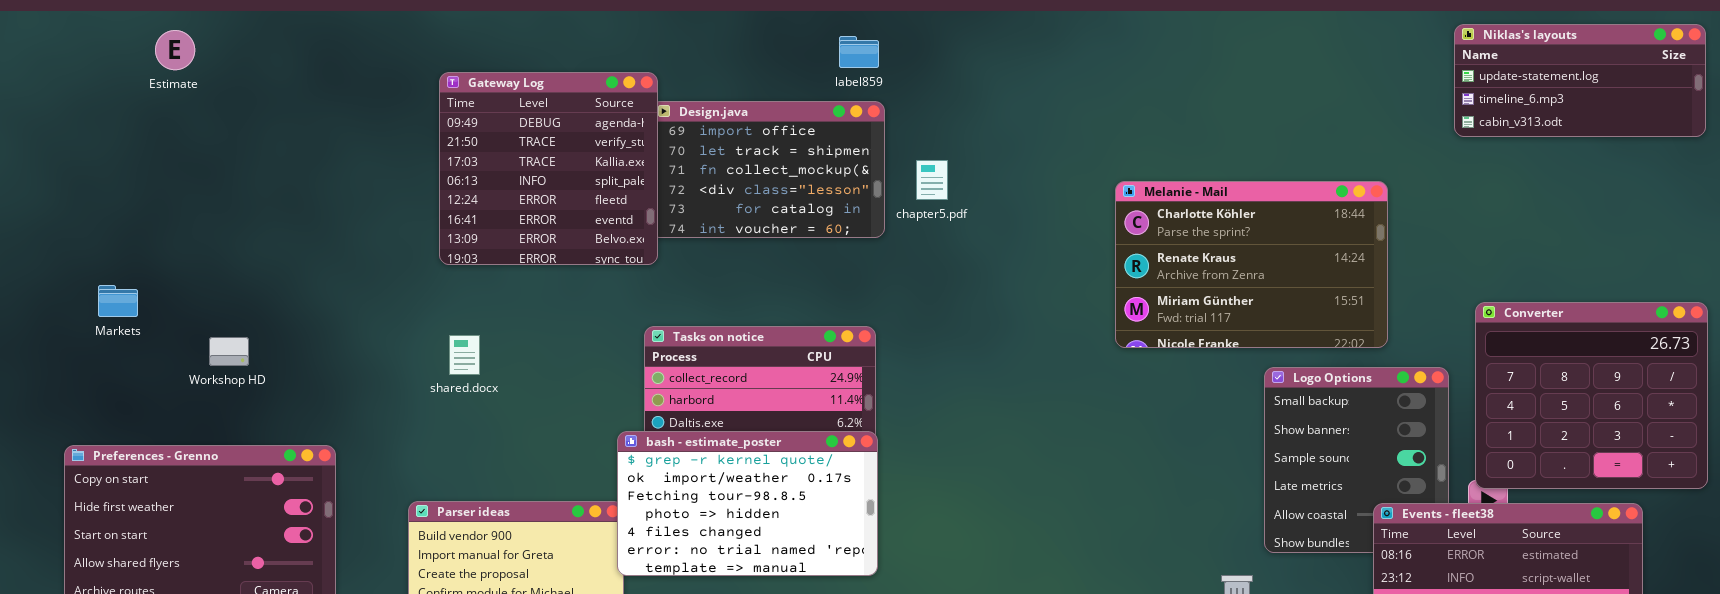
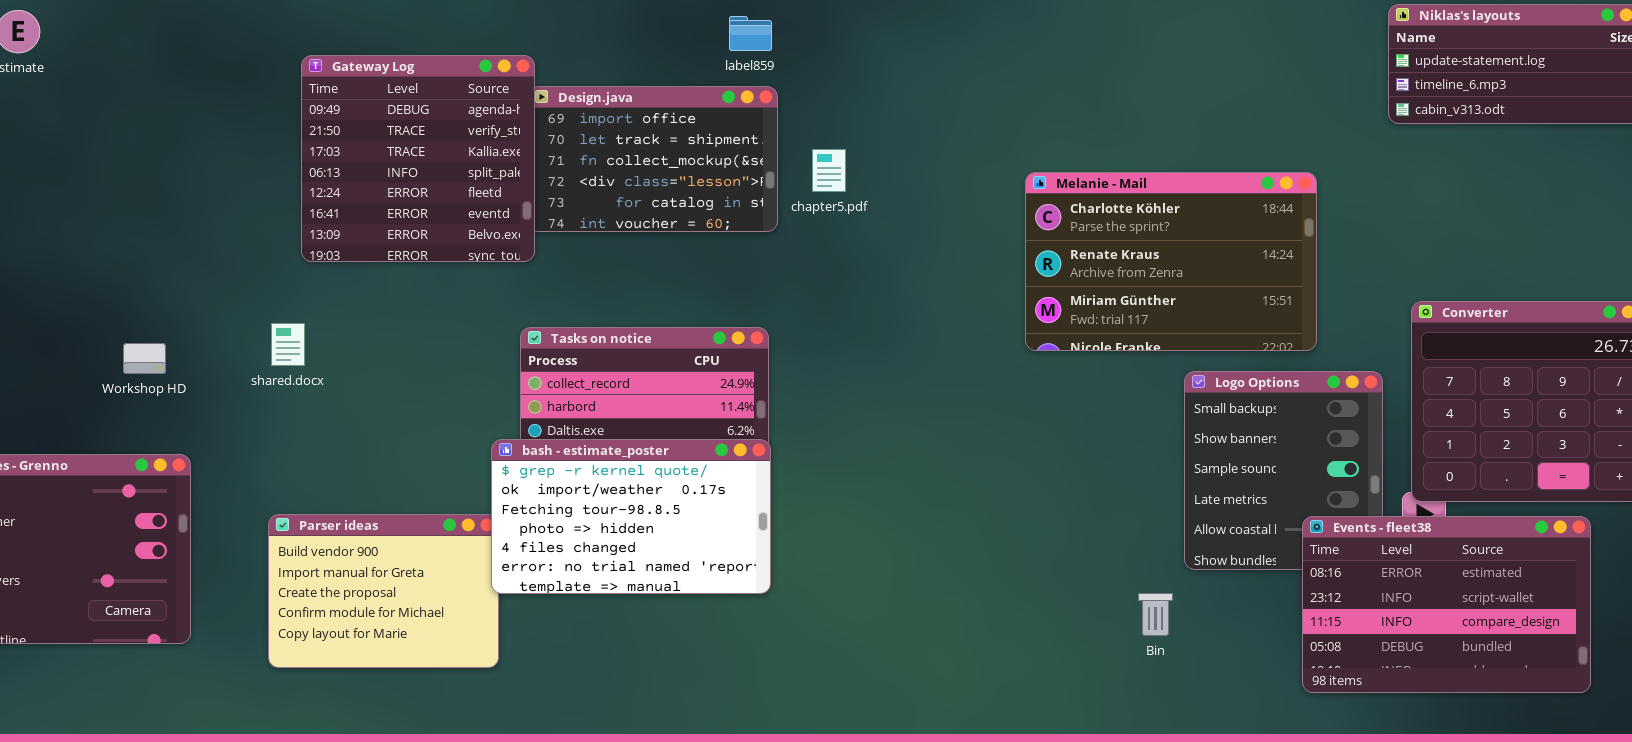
shared.docx: [449,335,480,375] -> [271,323,305,366], moved
Workshop HD: [209,337,249,366] -> [123,343,166,374], moved

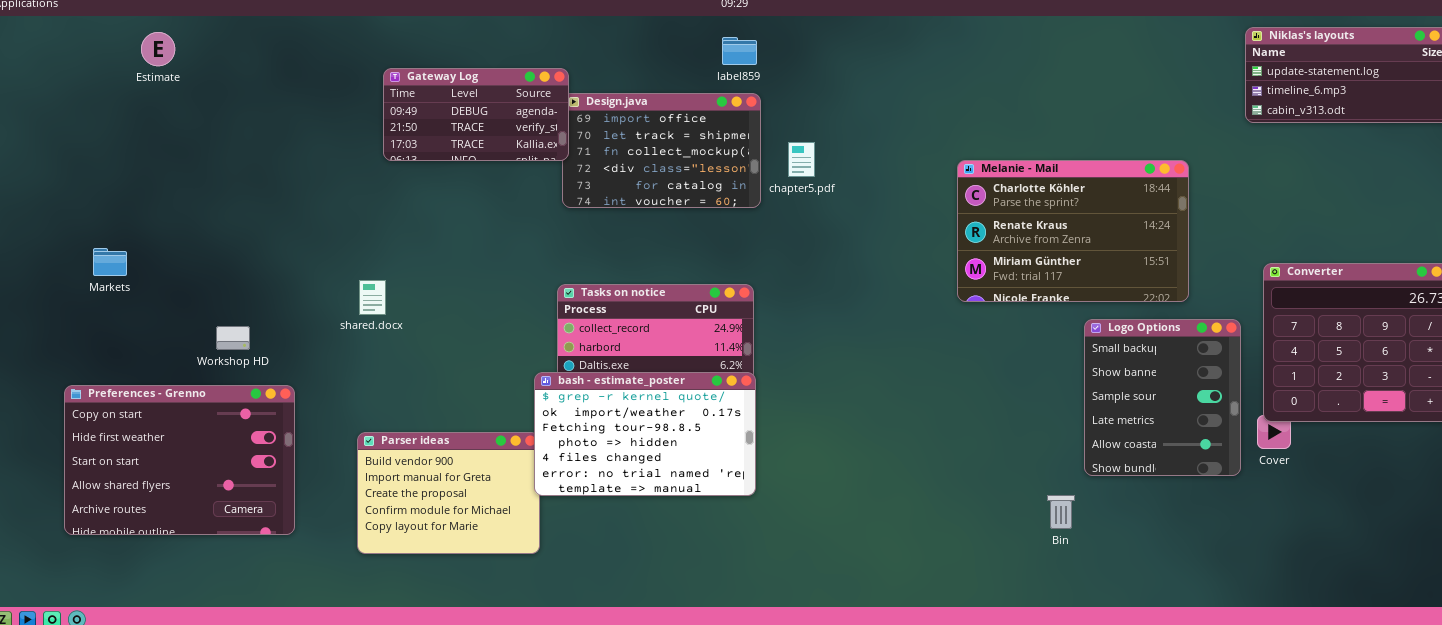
Gateway Log: [301,55,535,262] -> [383,68,569,161], resized
Workshop HD: [123,343,166,374] -> [216,326,250,350], moved
Events - fleet38: [1302,516,1591,693] -> none, closed

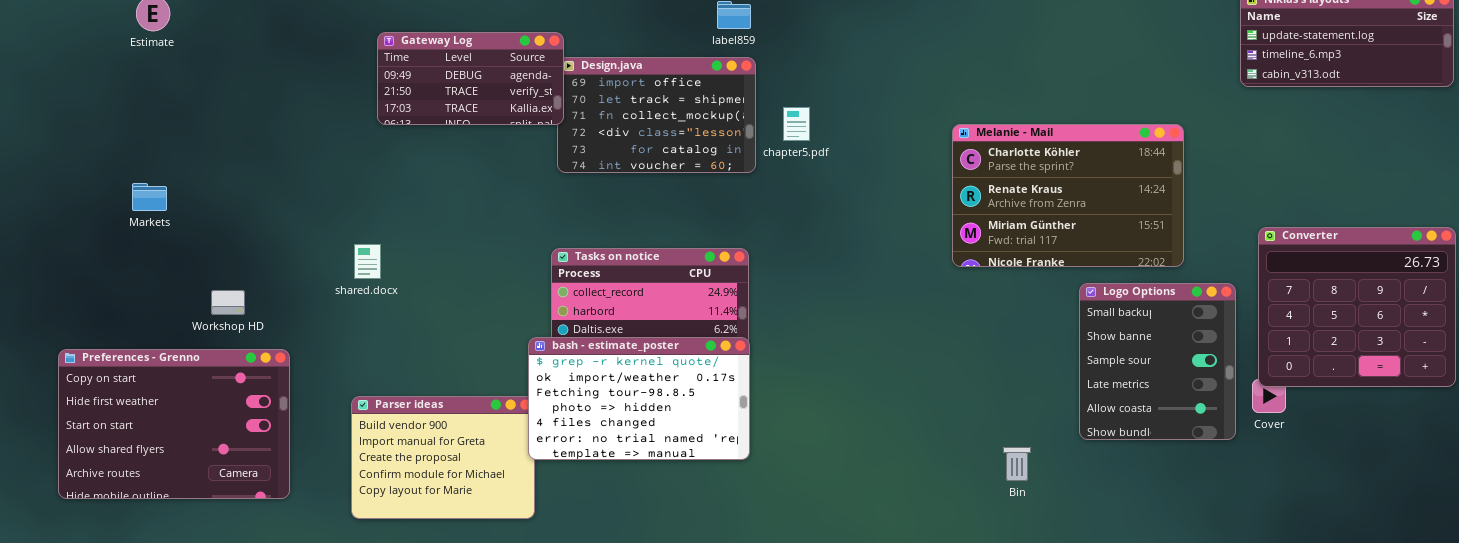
Markets: [93,248,127,276] -> [132,183,167,211], moved
Bin: [1047,495,1075,529] -> [1003,447,1031,481], moved

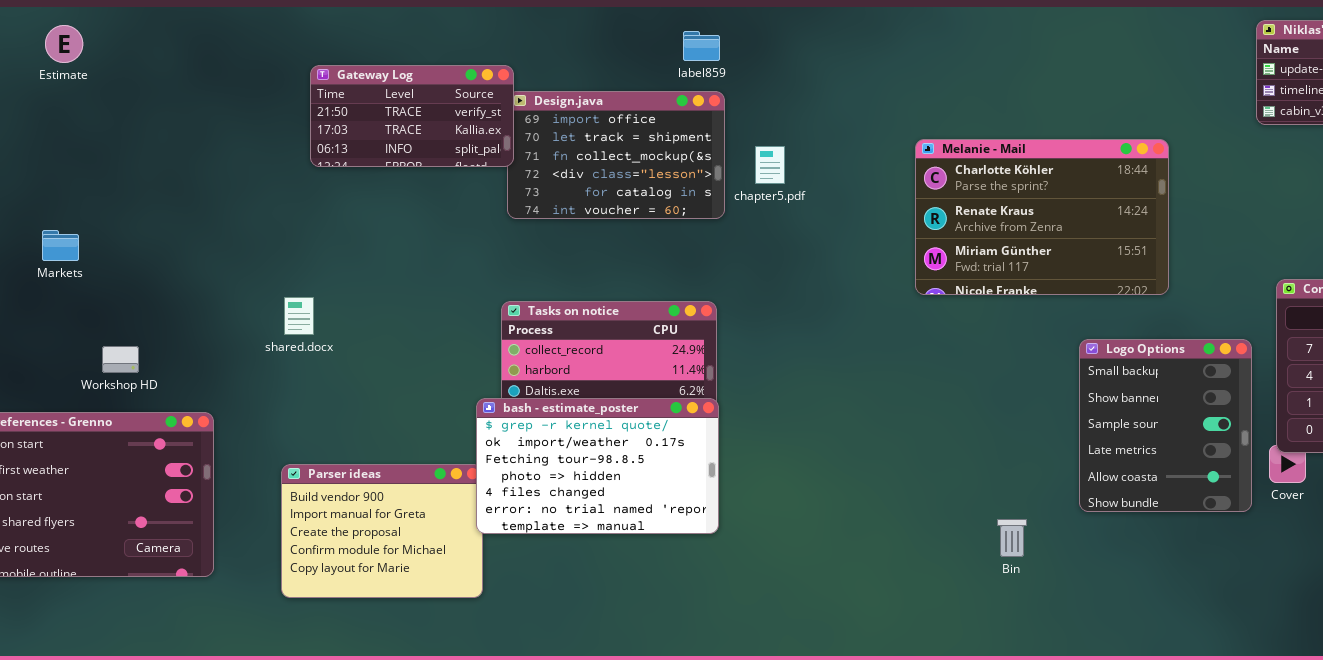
Gateway Log: [377,32,564,125] -> [310,65,514,167], scrolled down 1 row
Melanie - Mail: [952,124,1184,267] -> [915,139,1169,295], moved
Workshop HD: [211,290,245,315] -> [102,346,139,373], moved

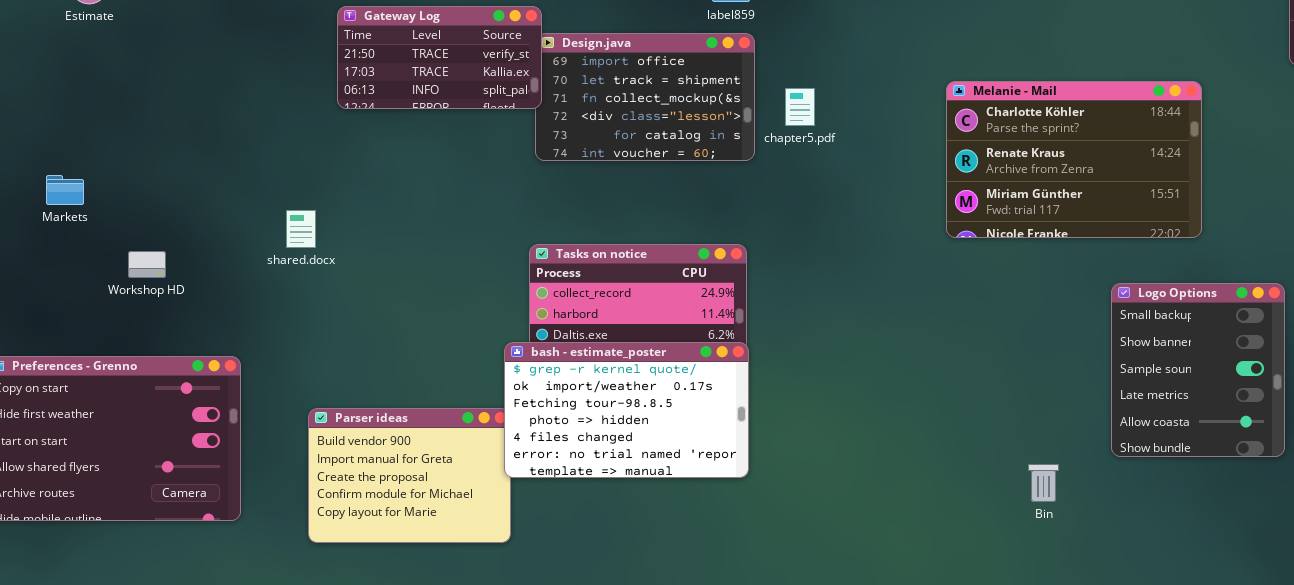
Markets: [42,230,79,261] -> [46,175,84,205], moved
shared.docx: [284,297,314,335] -> [286,210,316,248], moved
Workshop HD: [102,346,139,373] -> [128,251,166,278], moved

